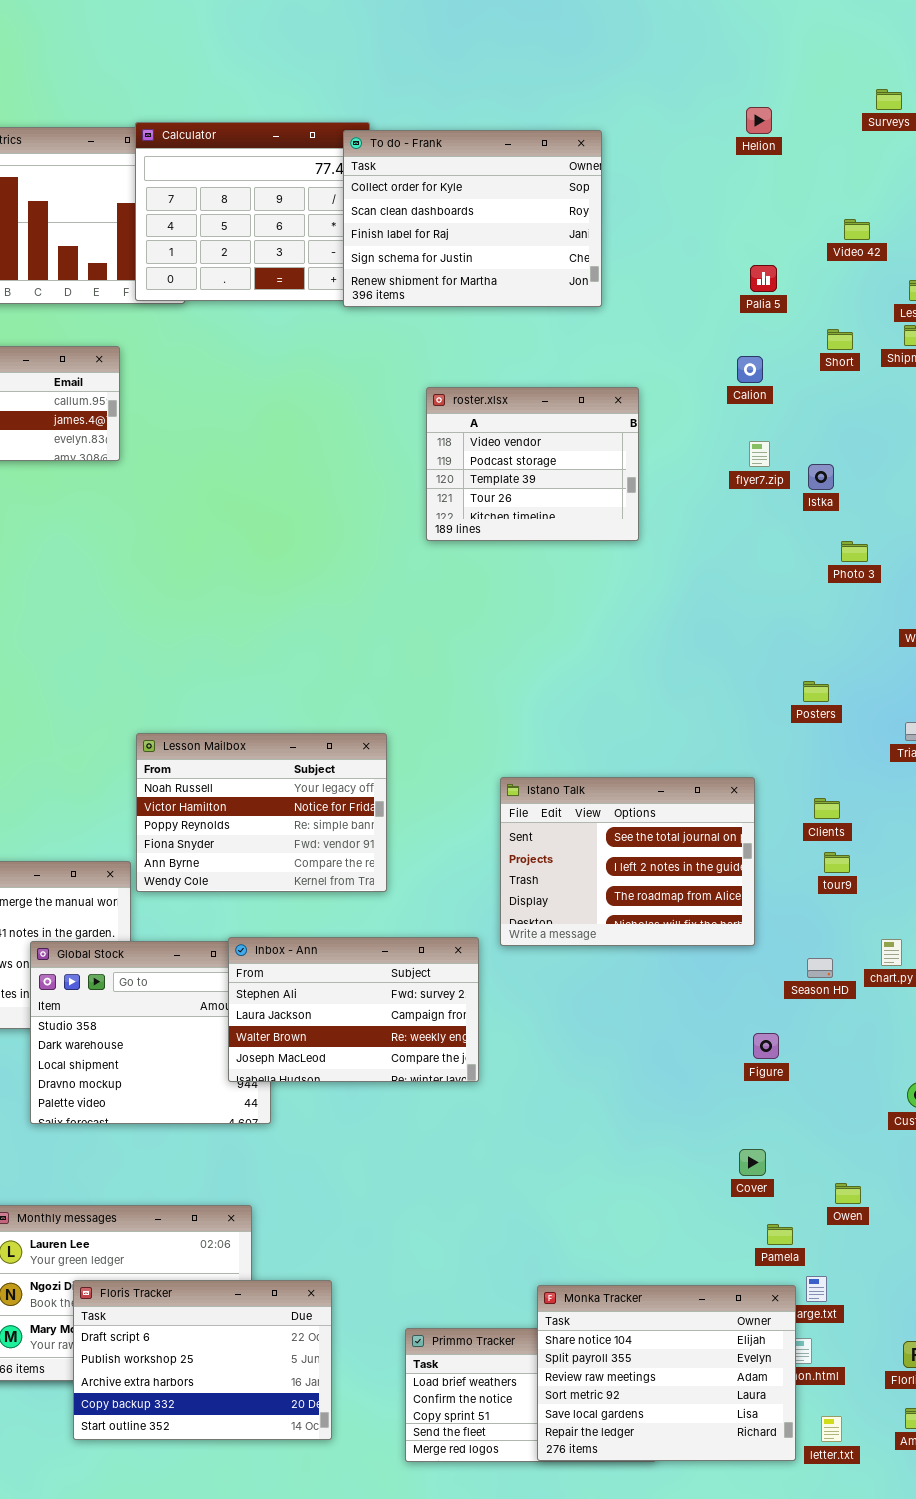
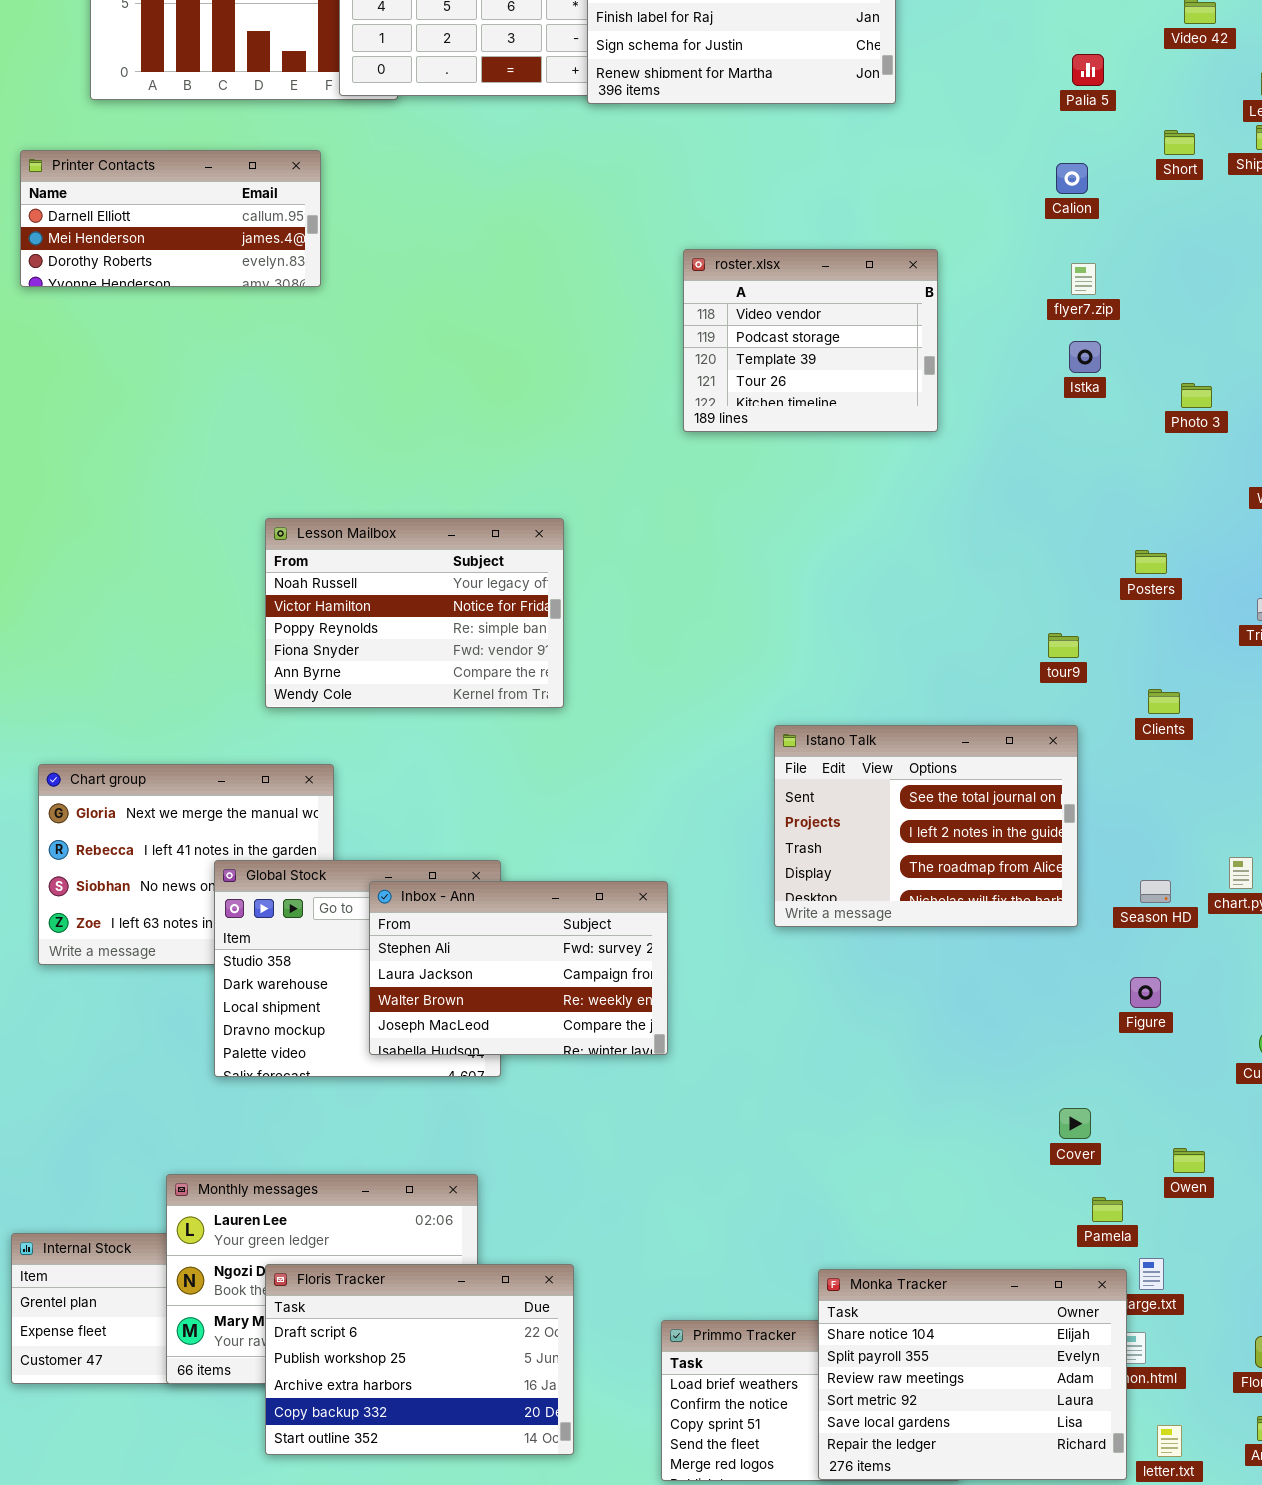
roster.xlsx: [426,387,639,541] -> [683,249,938,432], moved
Istka: [808,464,834,490] -> [1069,341,1101,373], moved
Lesson Mailbox: [136,733,387,892] -> [265,518,564,708], moved
Istano Talk: [500,777,755,946] -> [774,725,1078,927], moved
tour9: [824,852,850,873] -> [1048,633,1079,658], moved
Inbox - Ann: [228,937,479,1082] -> [369,881,668,1055], moved
Figure: [753,1033,779,1059] -> [1130,977,1161,1008], moved

